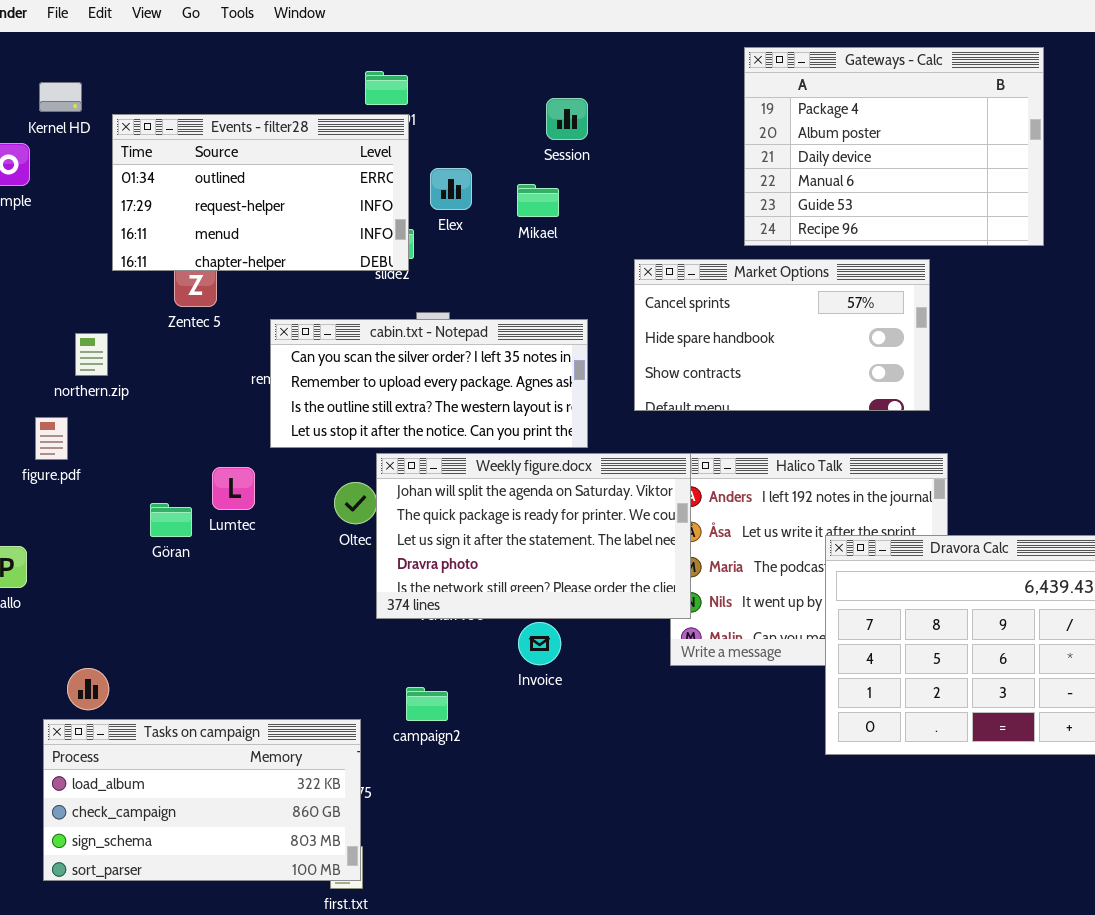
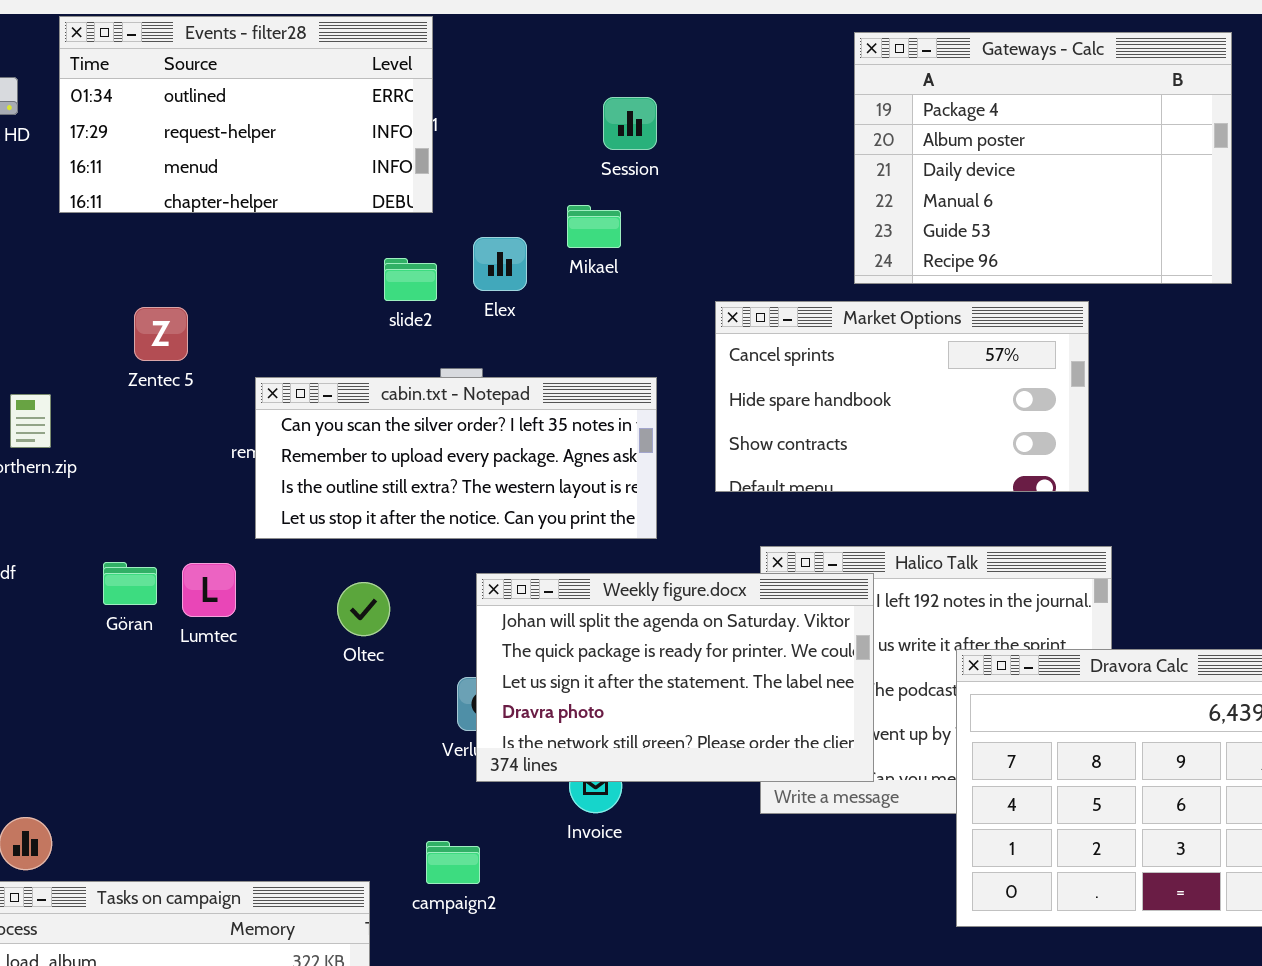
Events - filter28: [112,114,409,271] -> [59,16,433,213], moved
Elex: [430,168,472,210] -> [473,237,527,291], moved
Weekly figure.docx: [376,453,691,619] -> [476,573,874,782], moved
Göran: [150,503,192,537] -> [103,562,157,605], moved

